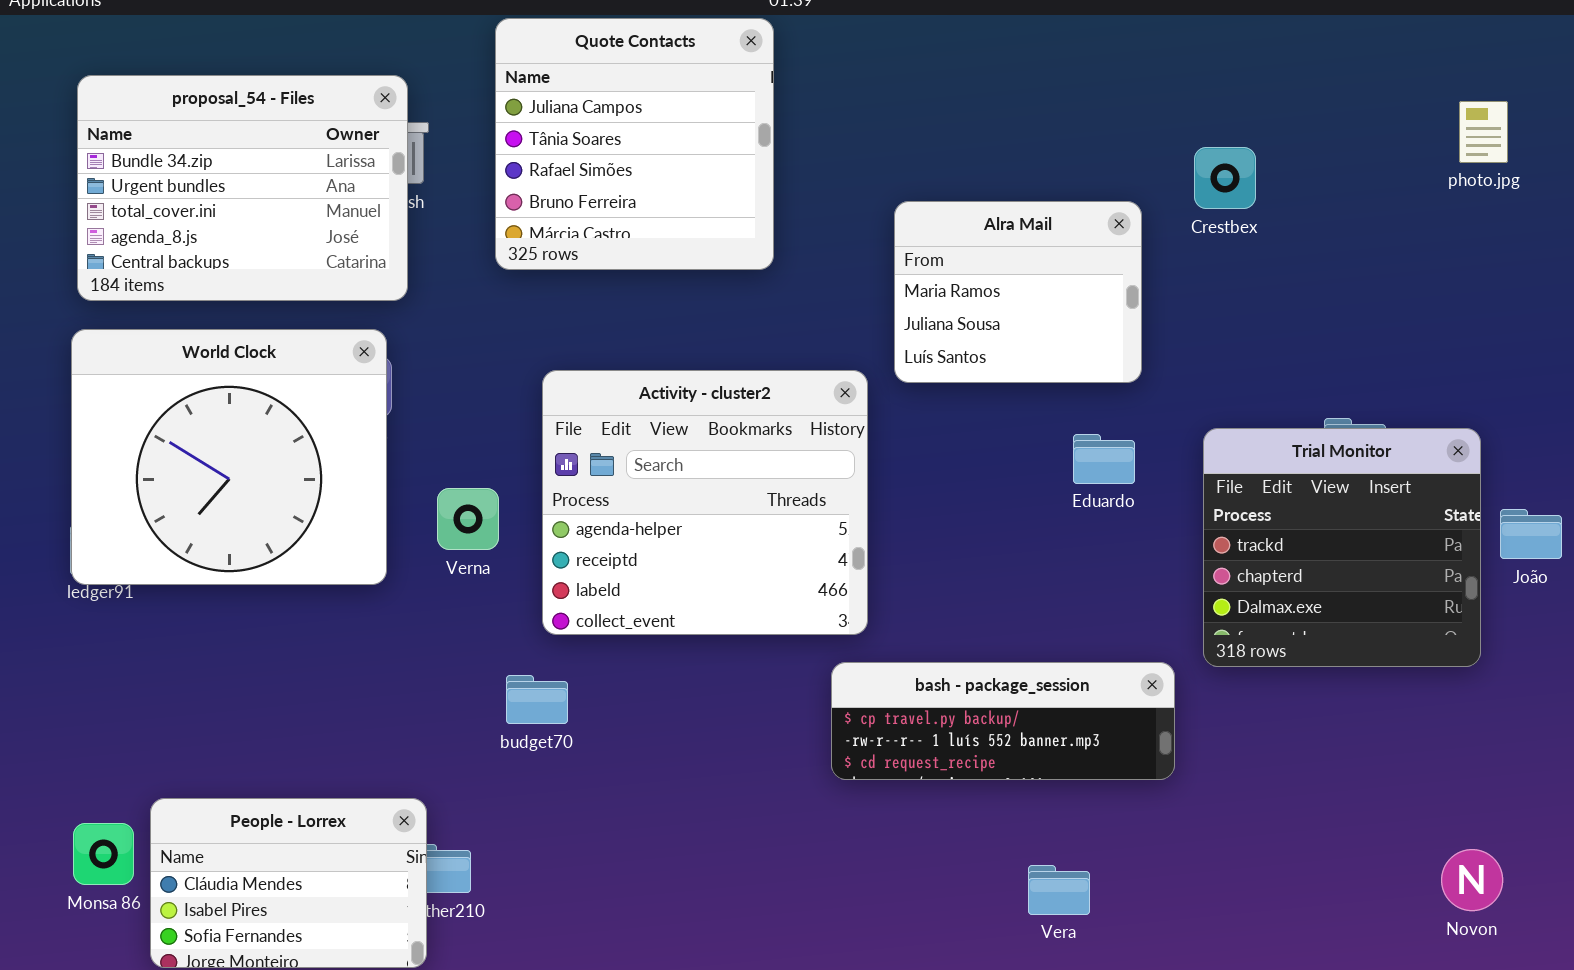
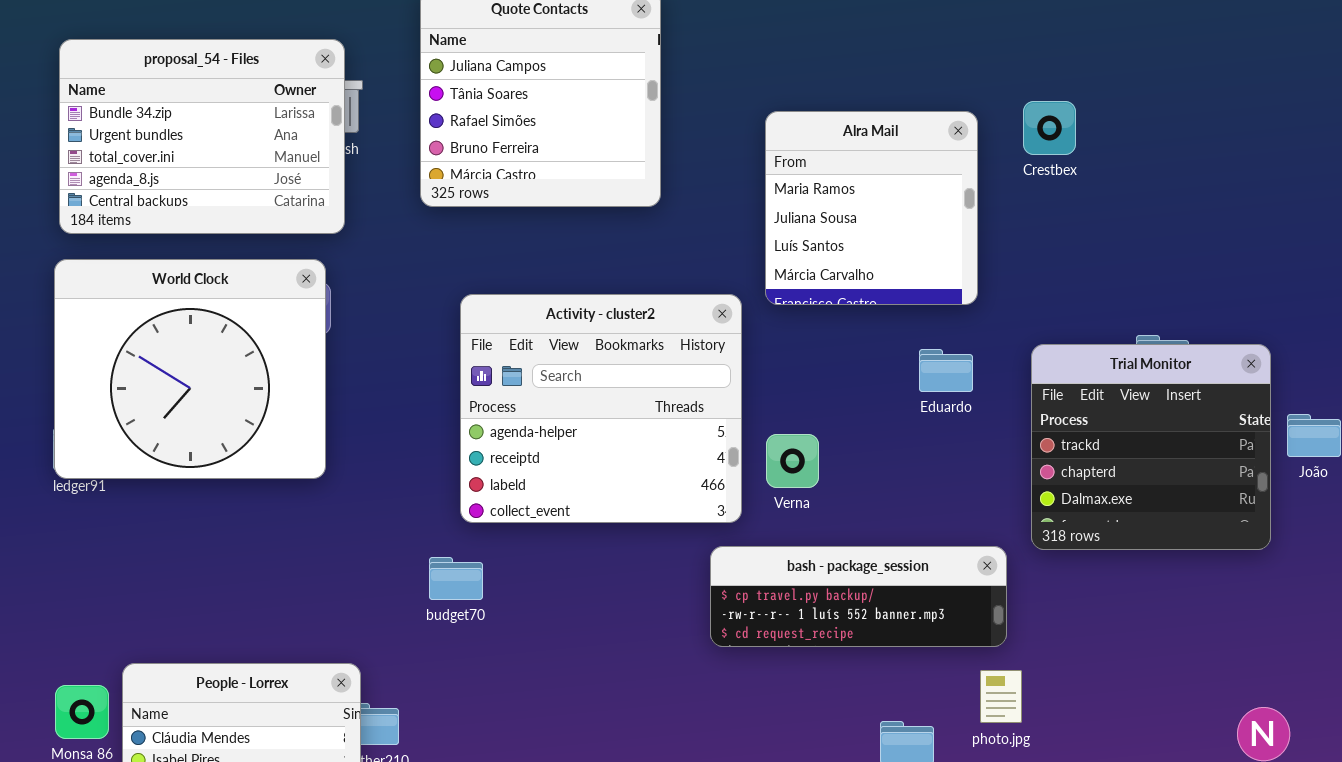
photo.jpg: [1459,101,1508,163] -> [980,670,1022,723], moved
Alra Mail: [894,201,1142,383] -> [765,111,978,305], resized
Verna: [437,488,499,550] -> [766,434,819,488], moved

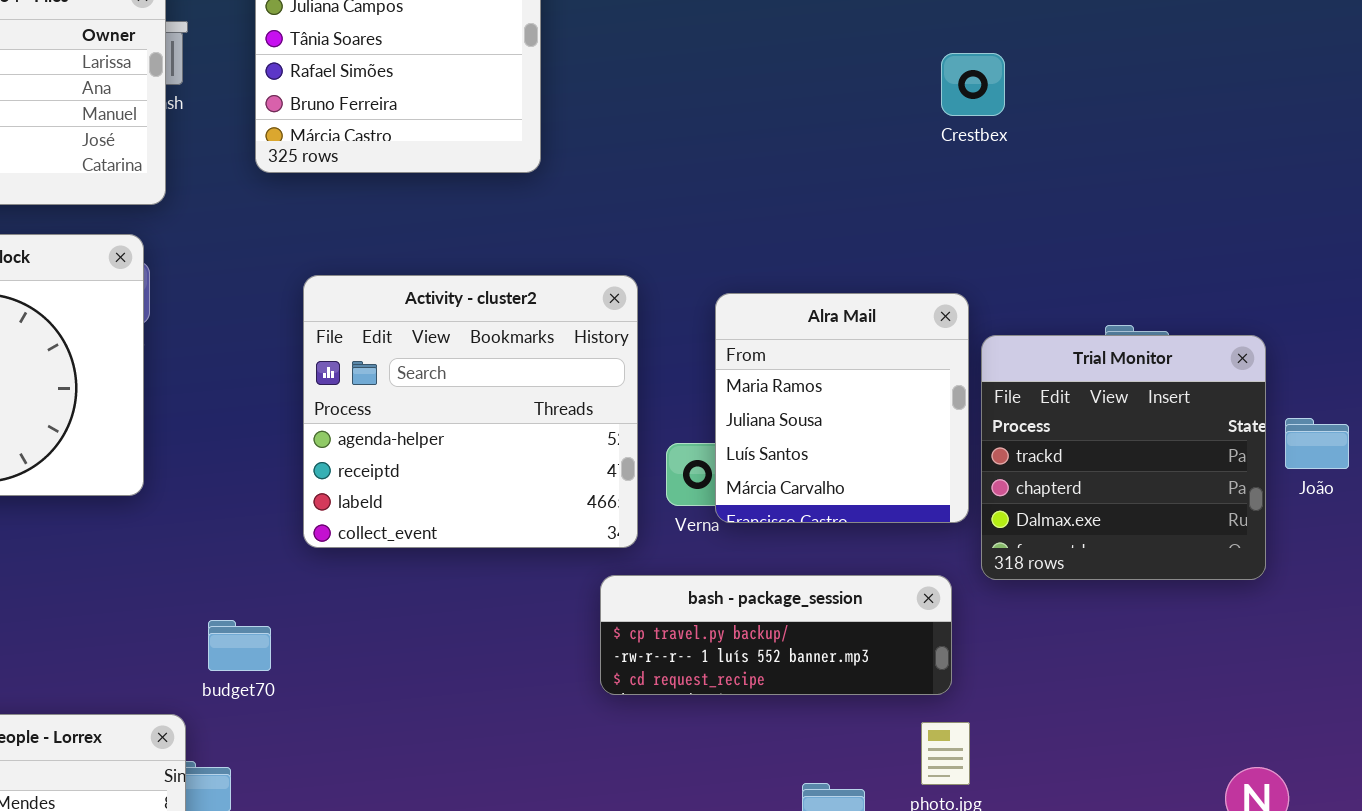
Crestbex: [1023,101,1076,155] -> [941,53,1005,116], moved
Alra Mail: [765,111,978,305] -> [715,293,969,523], moved
budget70: [429,557,483,600] -> [208,620,271,671], moved

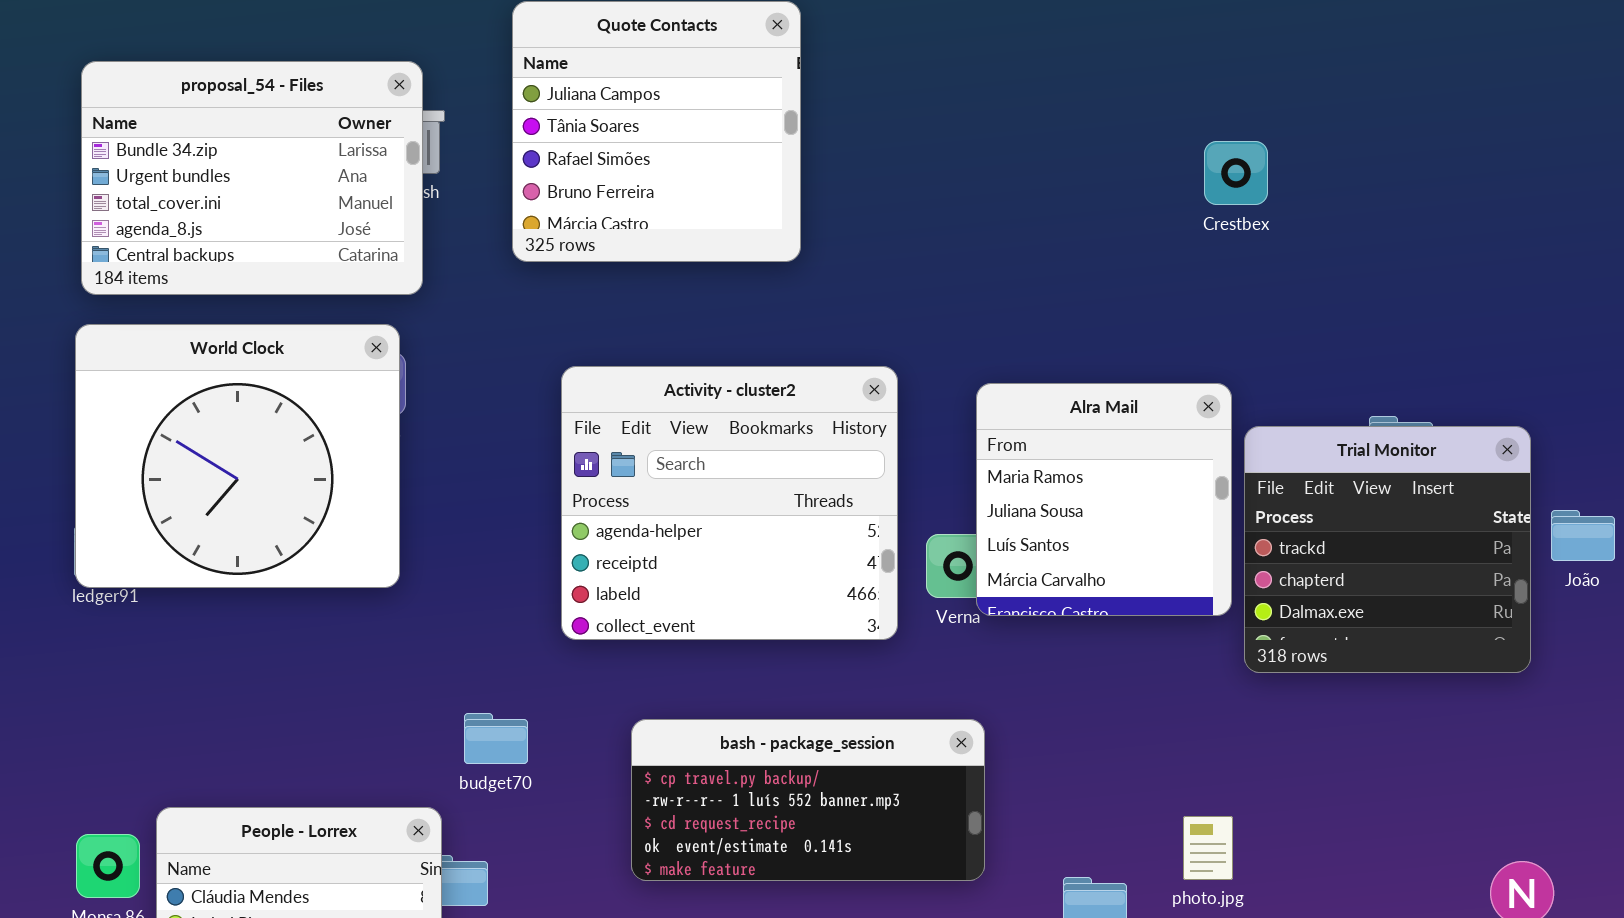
bash - package_session: [600,575,952,695] -> [631,719,985,881], moved, resized

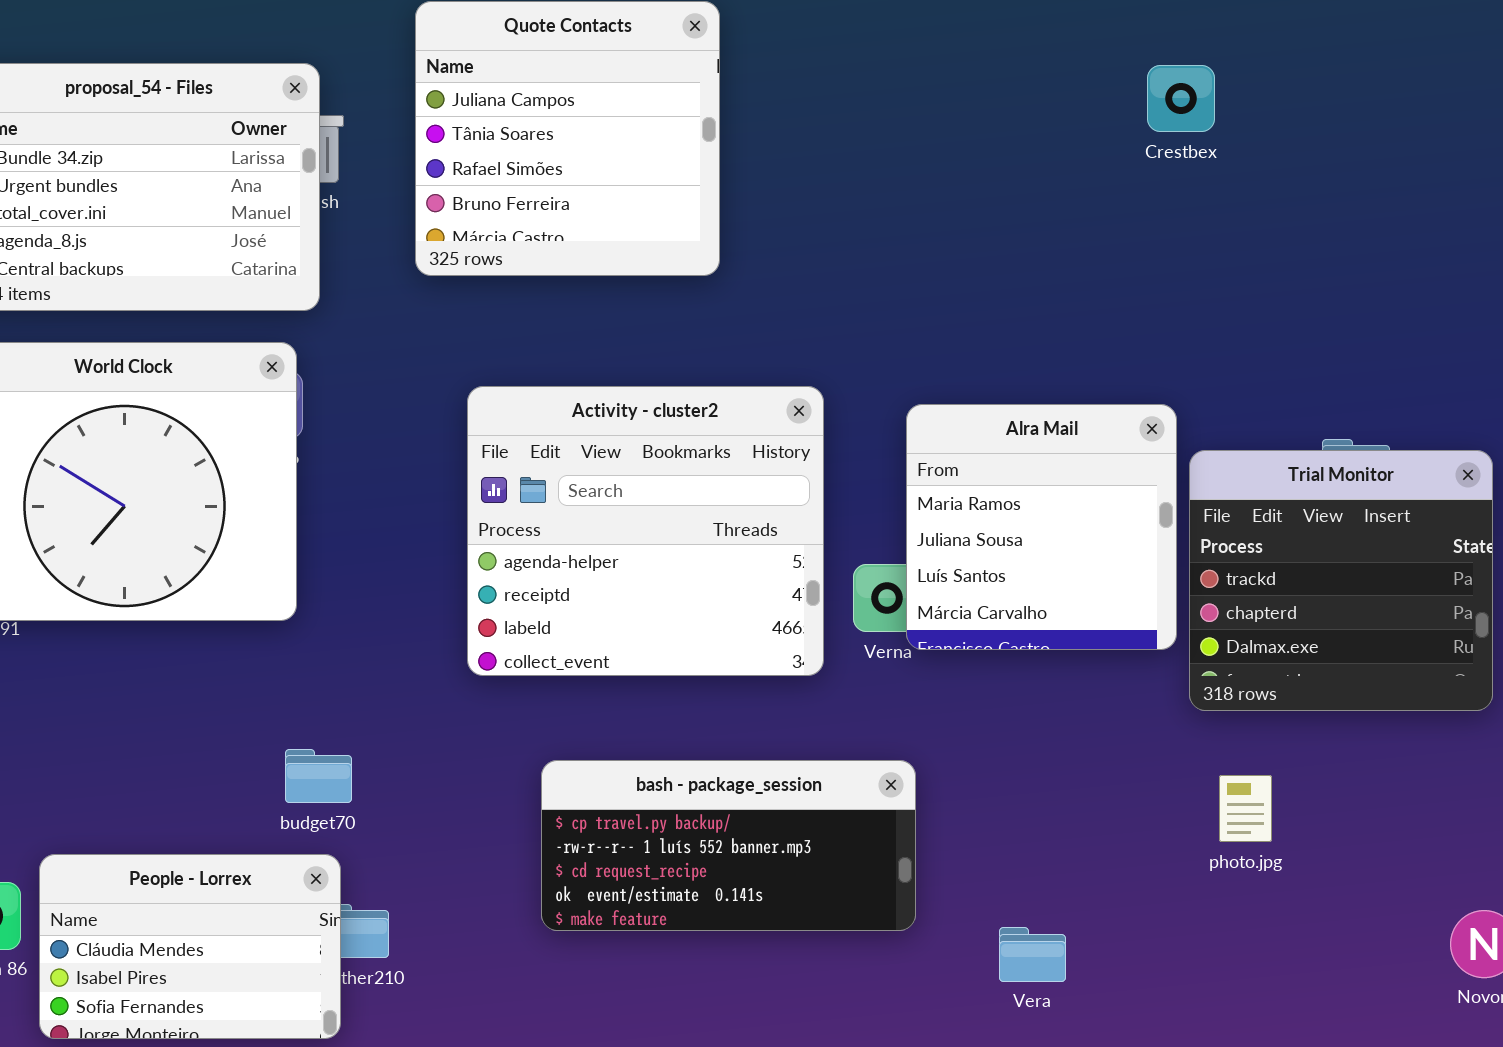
Crestbex: [1204,141,1268,205] -> [1147,65,1215,132], moved
budget70: [464,713,528,764] -> [285,749,352,803], moved
photo.jpg: [1183,816,1233,880] -> [1219,775,1272,842], moved

